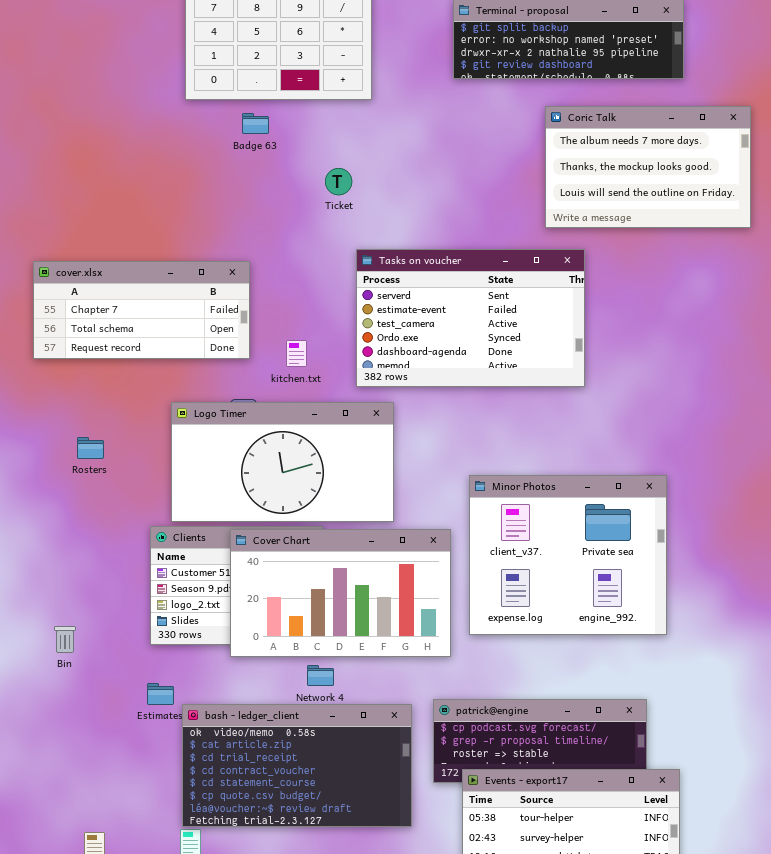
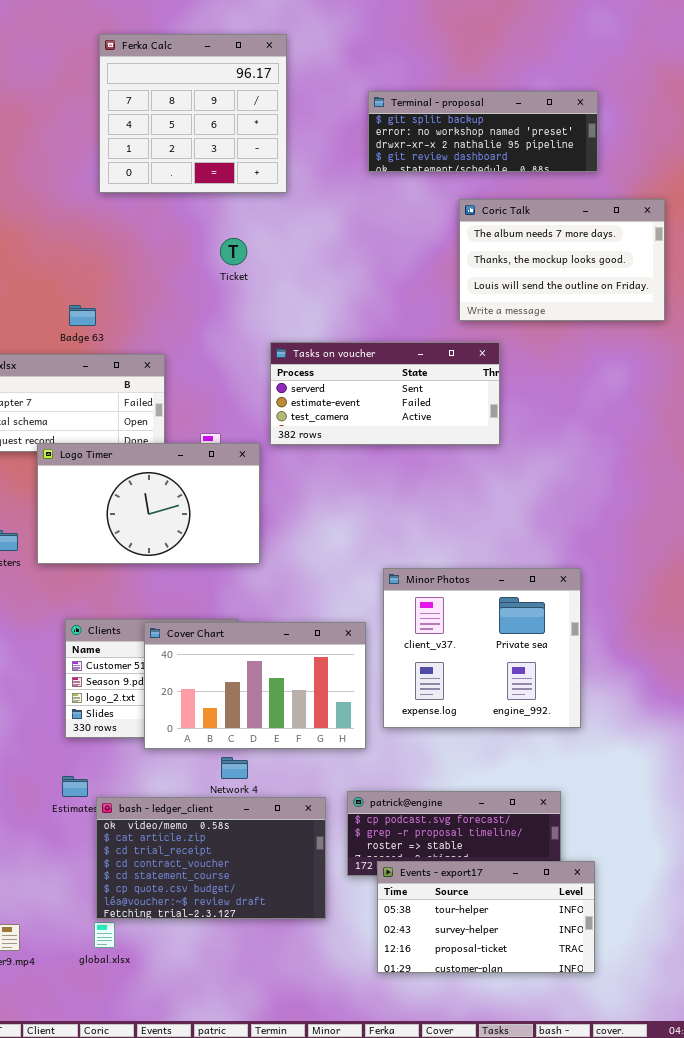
Badge 63: [242,113,269,134] -> [69,305,96,326], moved
Ticket: [325,168,352,195] -> [220,238,247,265], moved
Tasks on voucher: [356,249,585,387] -> [270,342,500,445], resized
Logo Timer: [171,402,394,522] -> [37,443,260,564], moved

